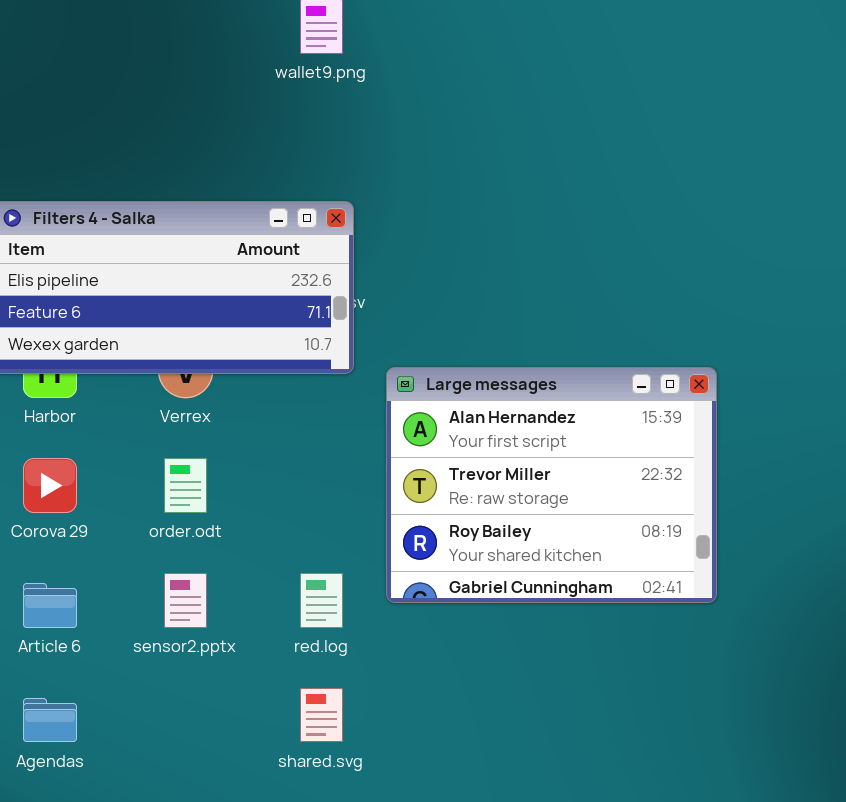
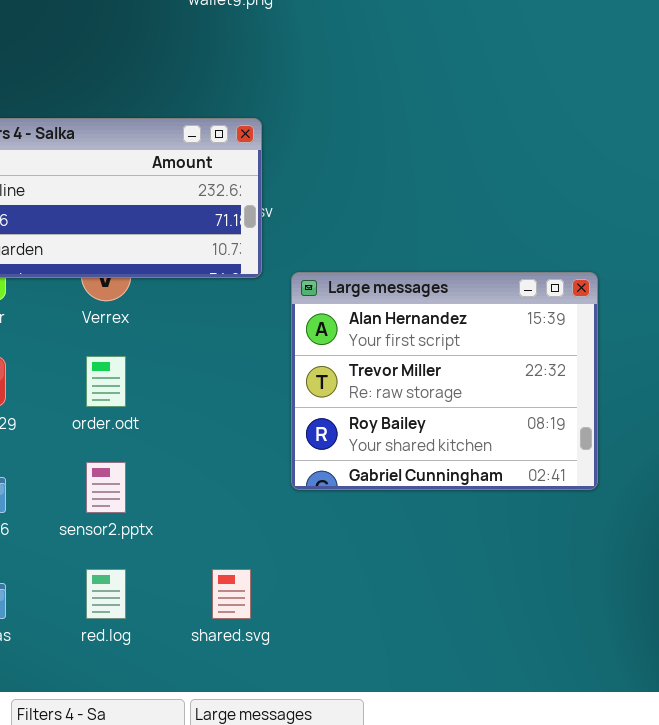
red.log: [300,573,343,628] -> [86,569,126,619], moved

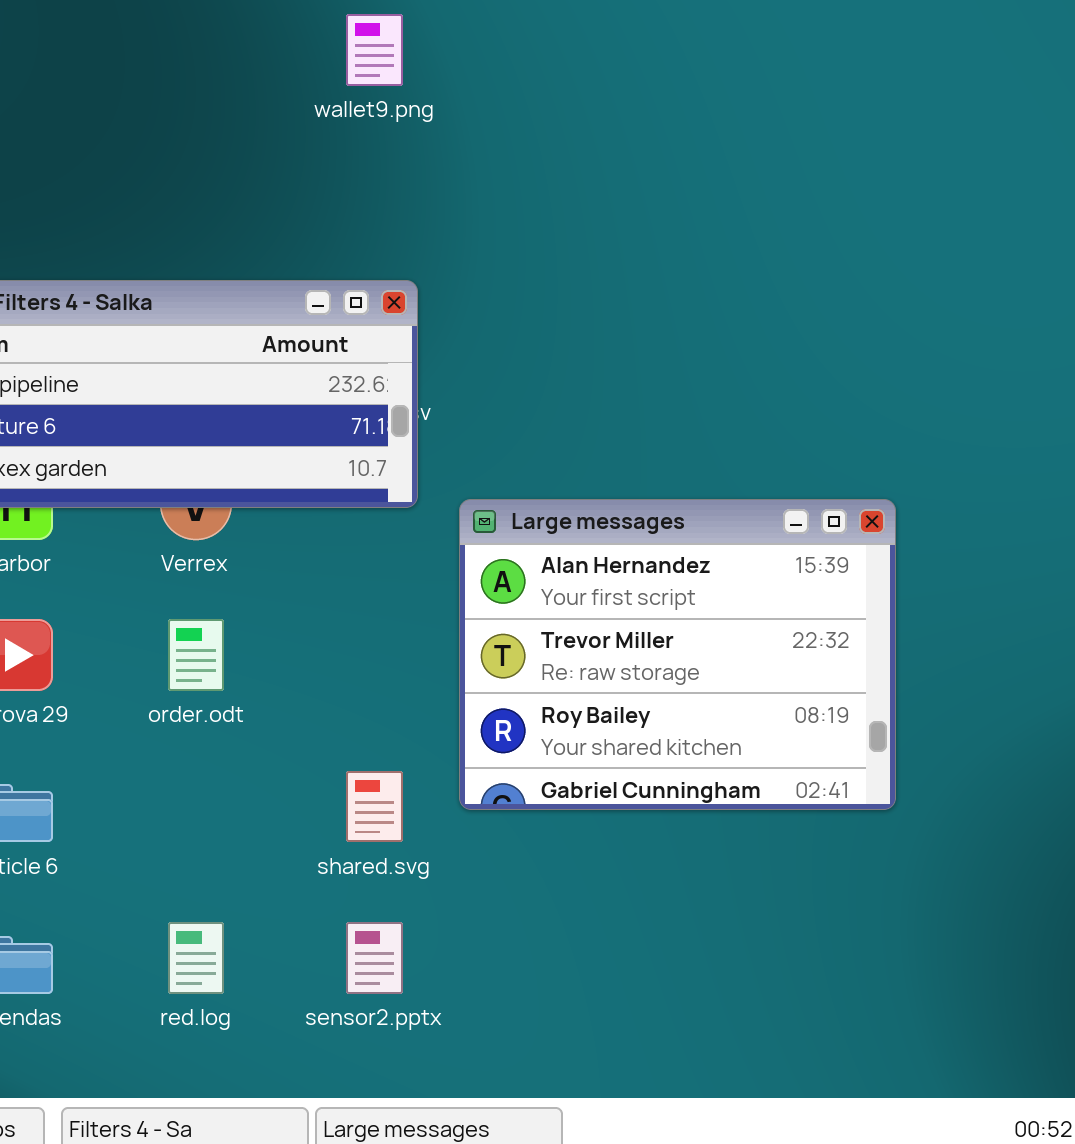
sensor2.pptx: [86,462,126,513] -> [346,922,403,994], moved
shared.svg: [212,569,251,619] -> [346,771,403,842], moved

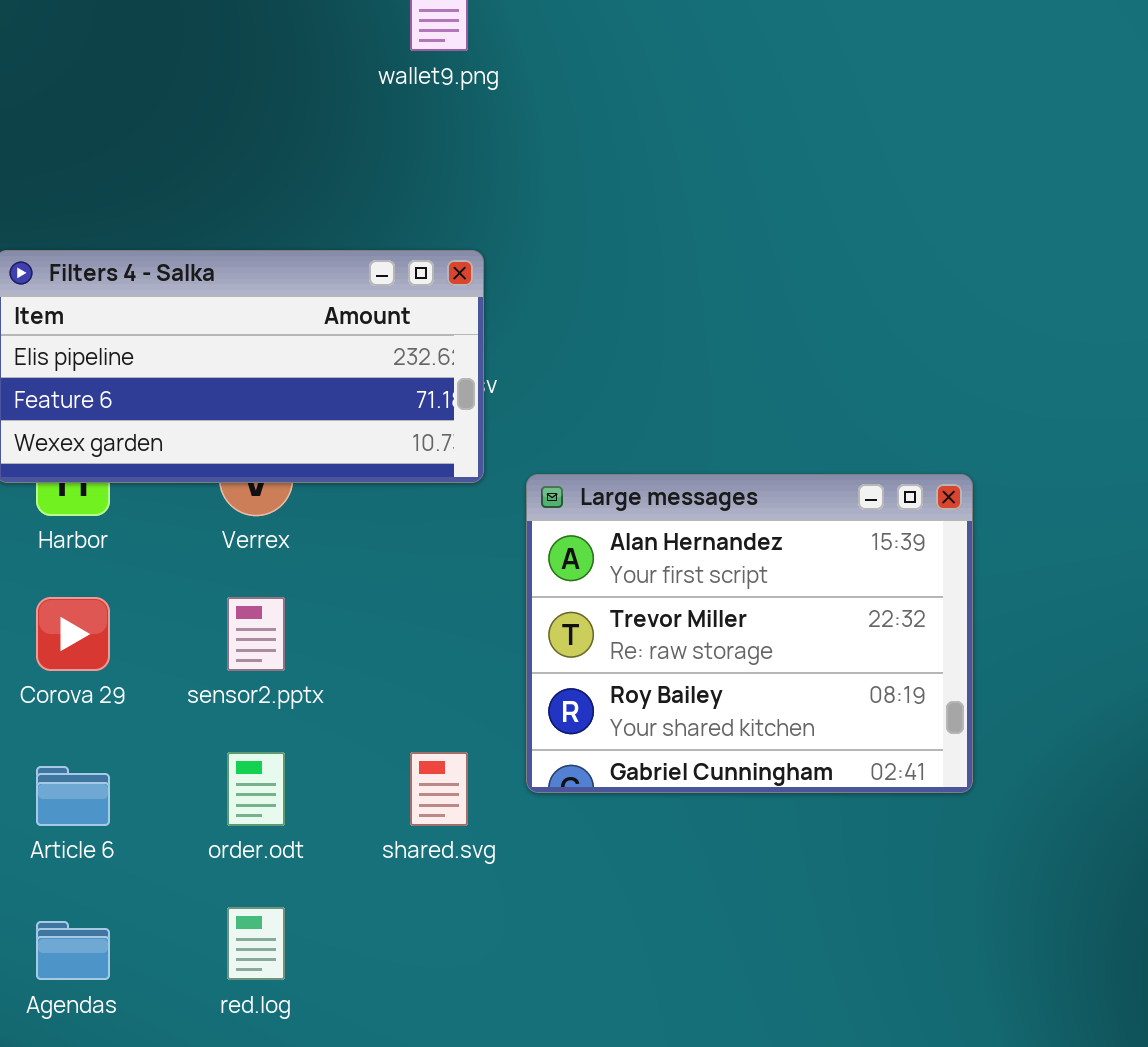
order.odt: [168,619,224,691] -> [227,752,285,826], moved
sensor2.pptx: [346,922,403,994] -> [227,597,285,671], moved

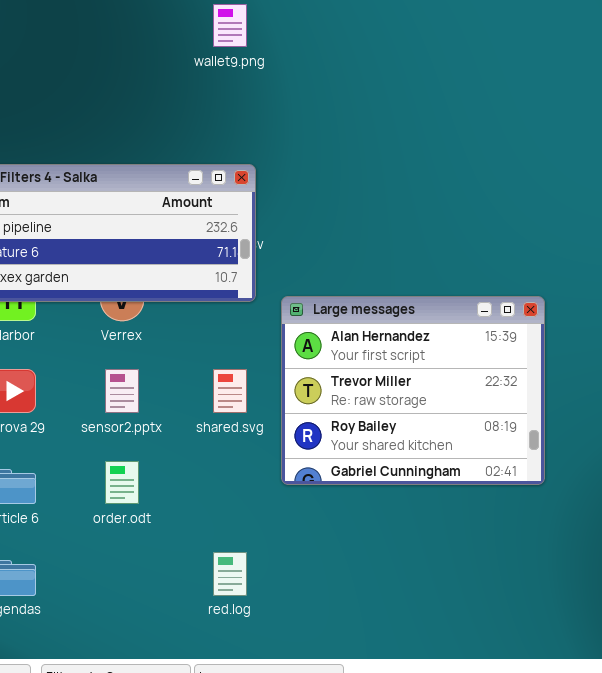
shared.svg: [410,752,468,826] -> [213,369,247,413], moved
red.log: [227,907,285,980] -> [213,552,247,596], moved

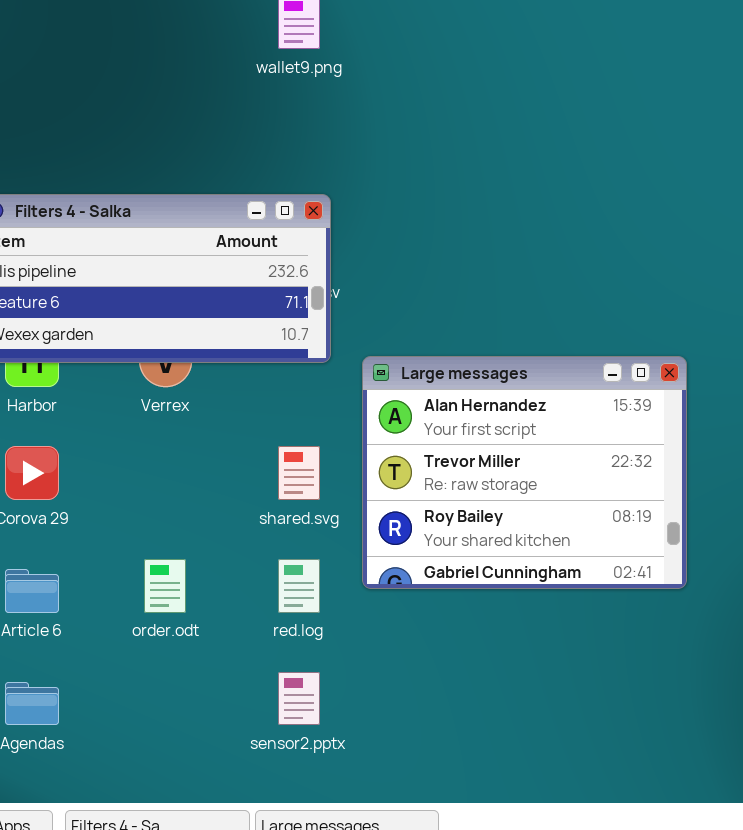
sensor2.pptx: [105,369,139,413] -> [278,672,320,725], moved
red.log: [213,552,247,596] -> [278,559,320,613], moved

